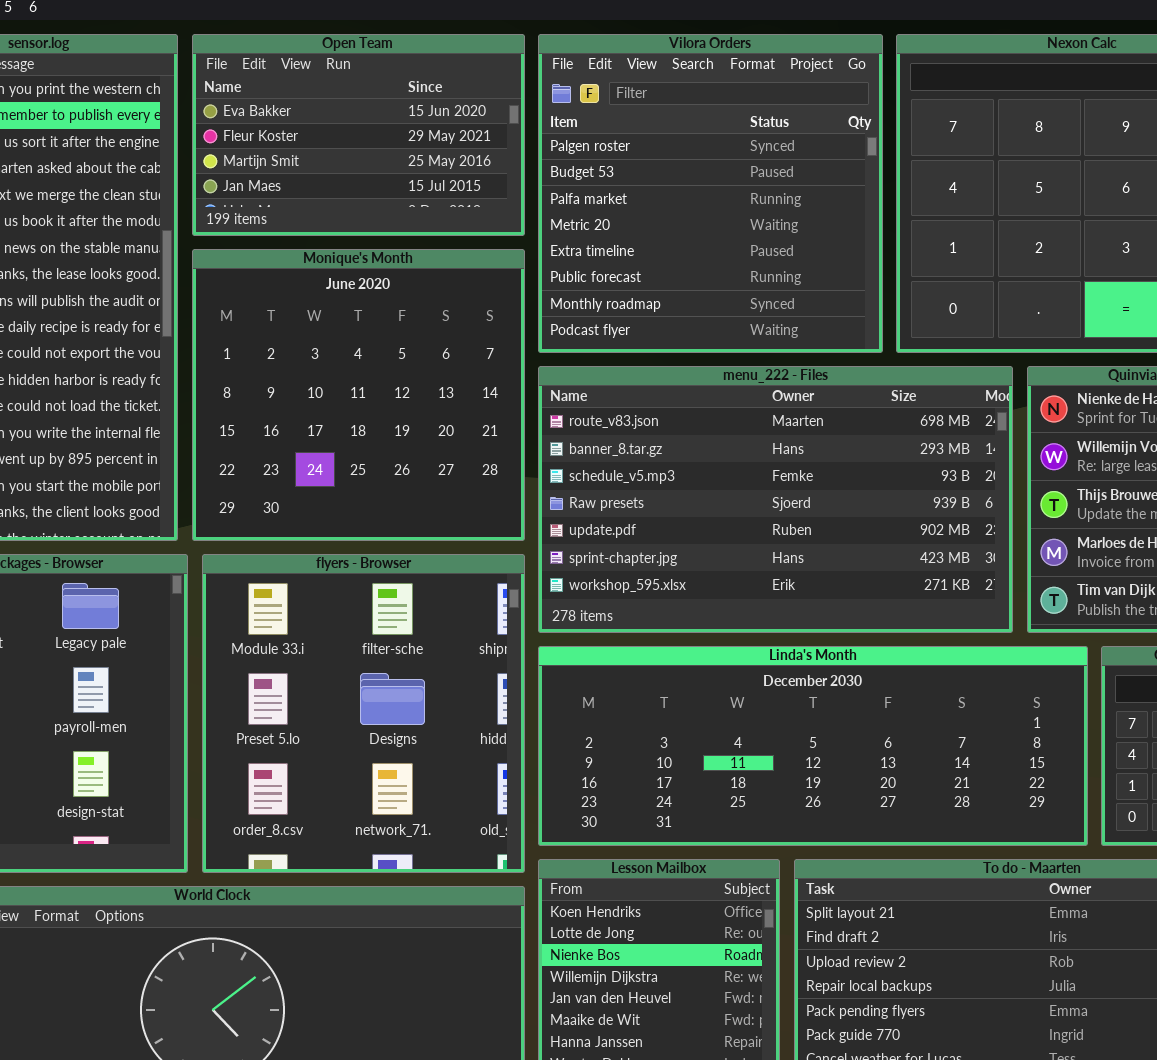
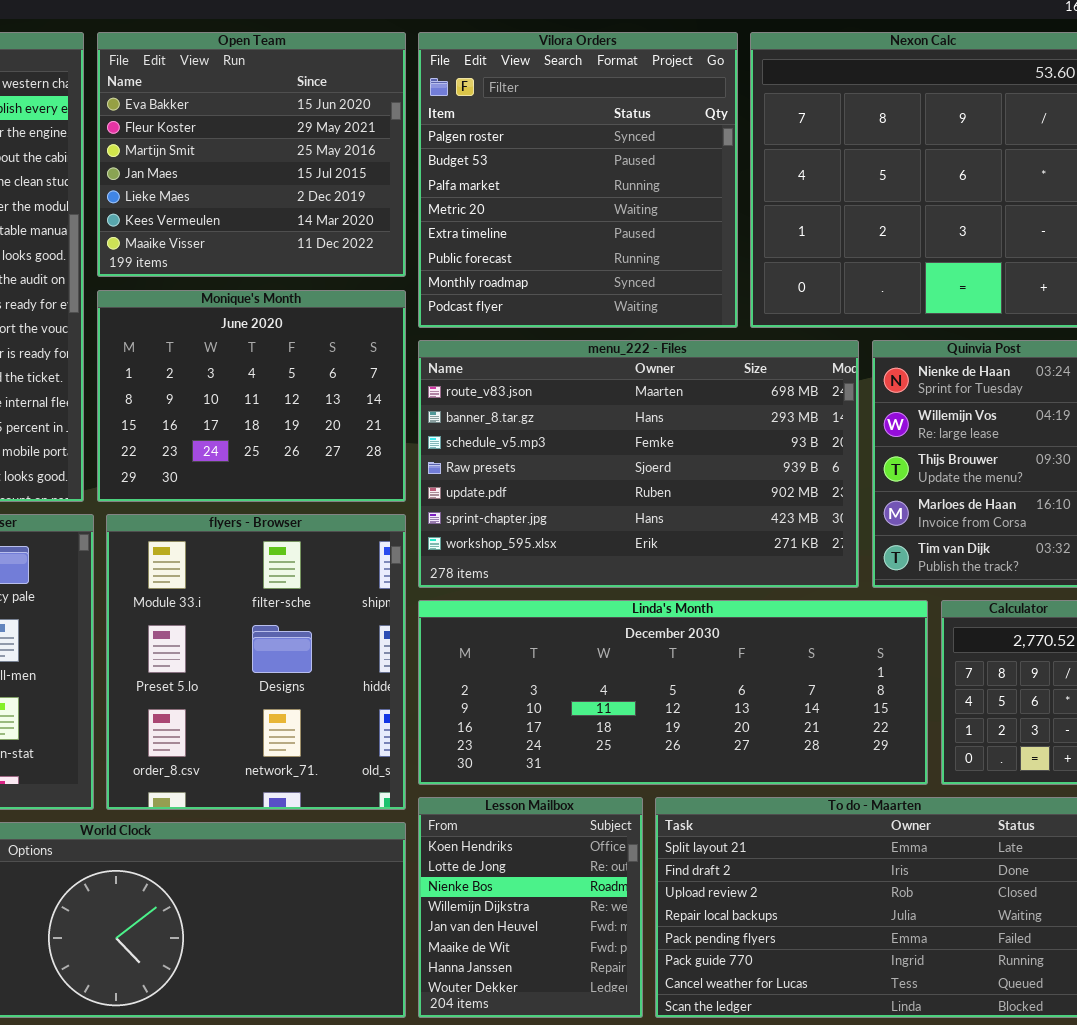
Open Team: [192,34,525,236] -> [97,32,406,277], resized
Monique's Month: [192,249,525,541] -> [97,290,406,502], resized

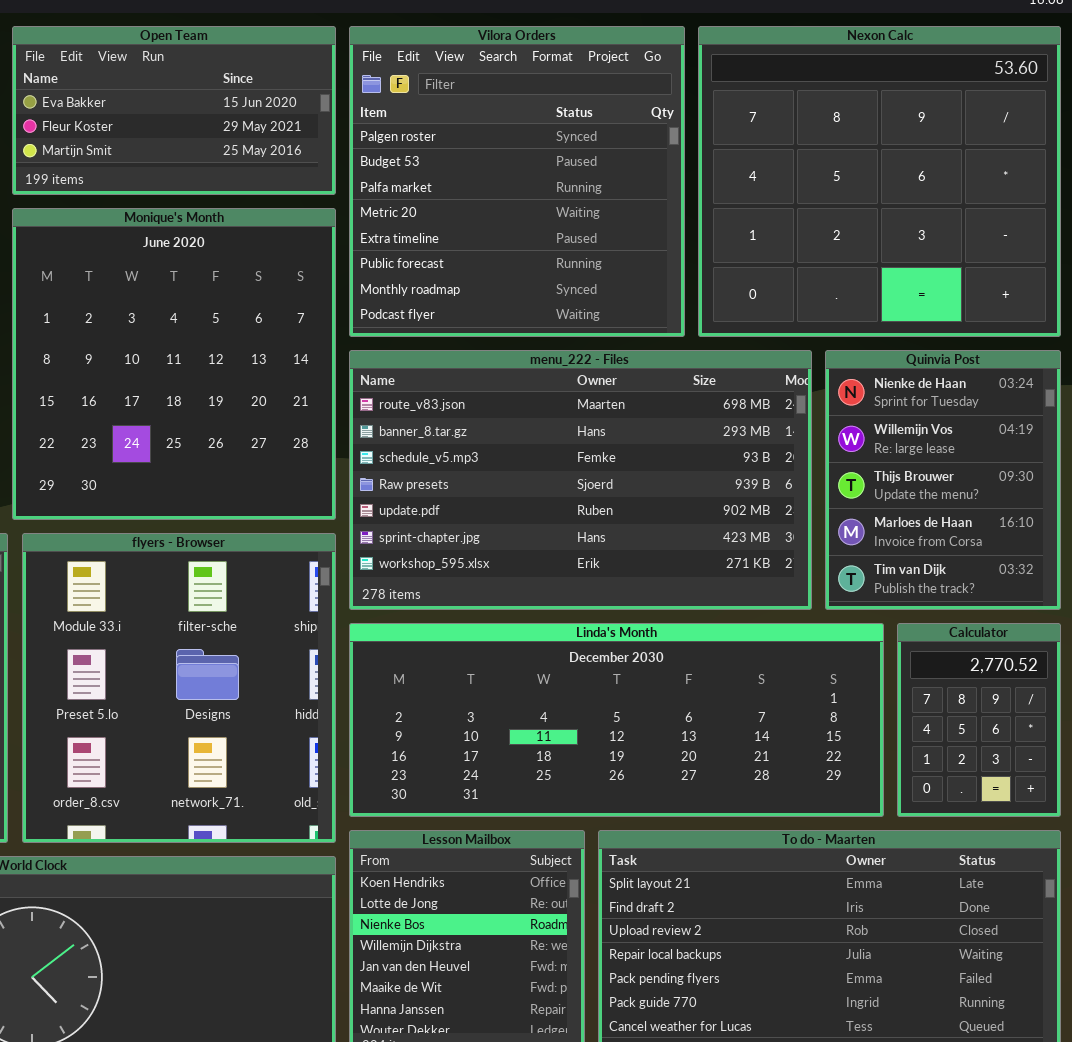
Open Team: [97,32,406,277] -> [12,26,336,195], resized
Monique's Month: [97,290,406,502] -> [12,208,336,520], resized

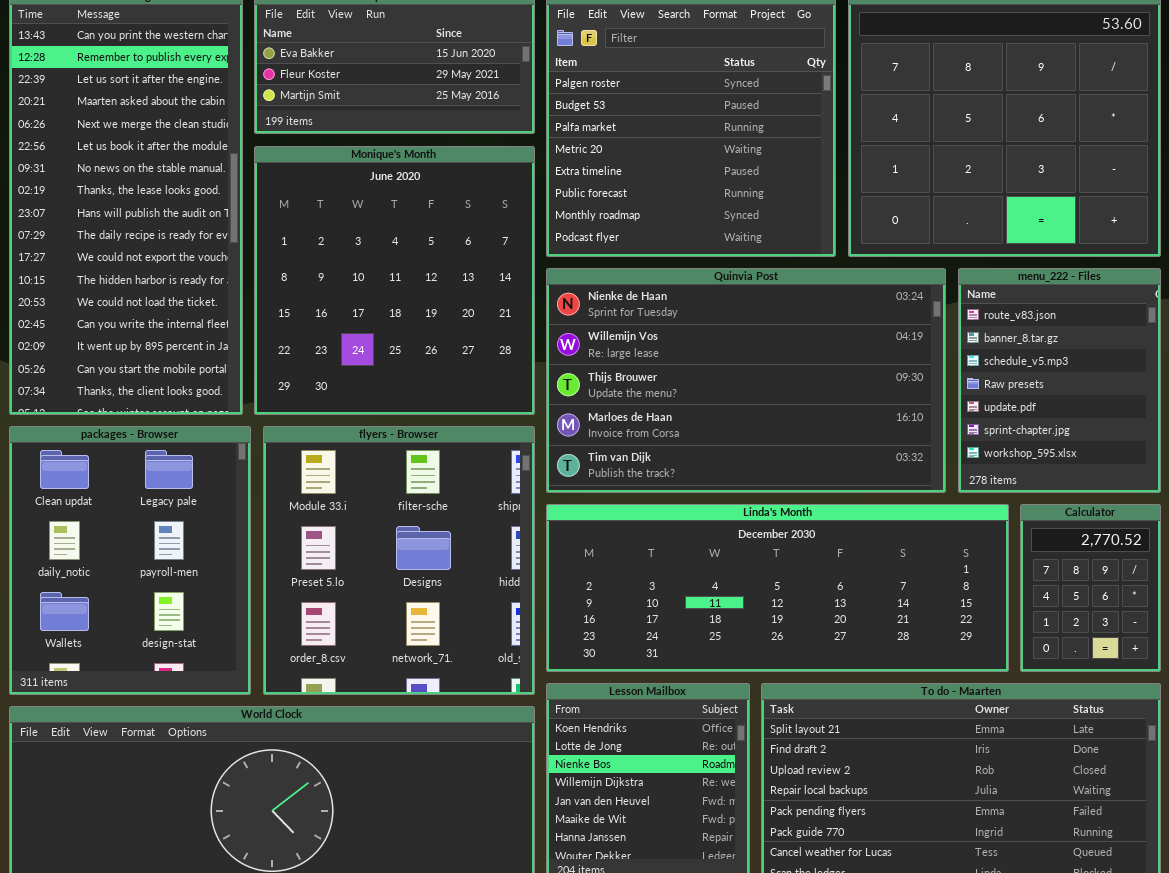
menu_222 - Files: [349,350,812,610] -> [958,268,1161,493], moved, resized
Quinvia Post: [825,350,1061,610] -> [546,268,946,493], moved, resized

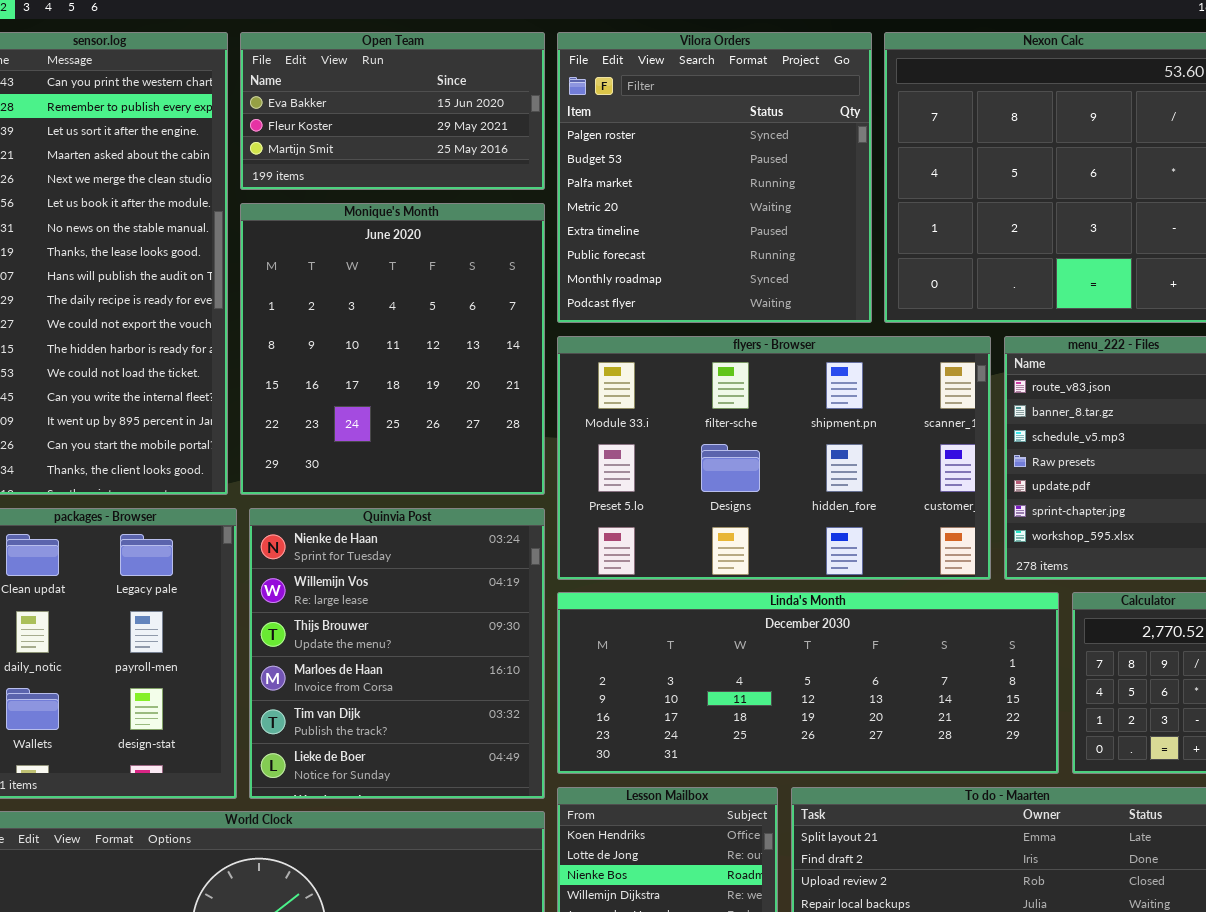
Quinvia Post: [546,268,946,493] -> [249,508,545,799], moved, resized
flyers - Browser: [263,426,535,695] -> [557,336,991,580], moved, resized

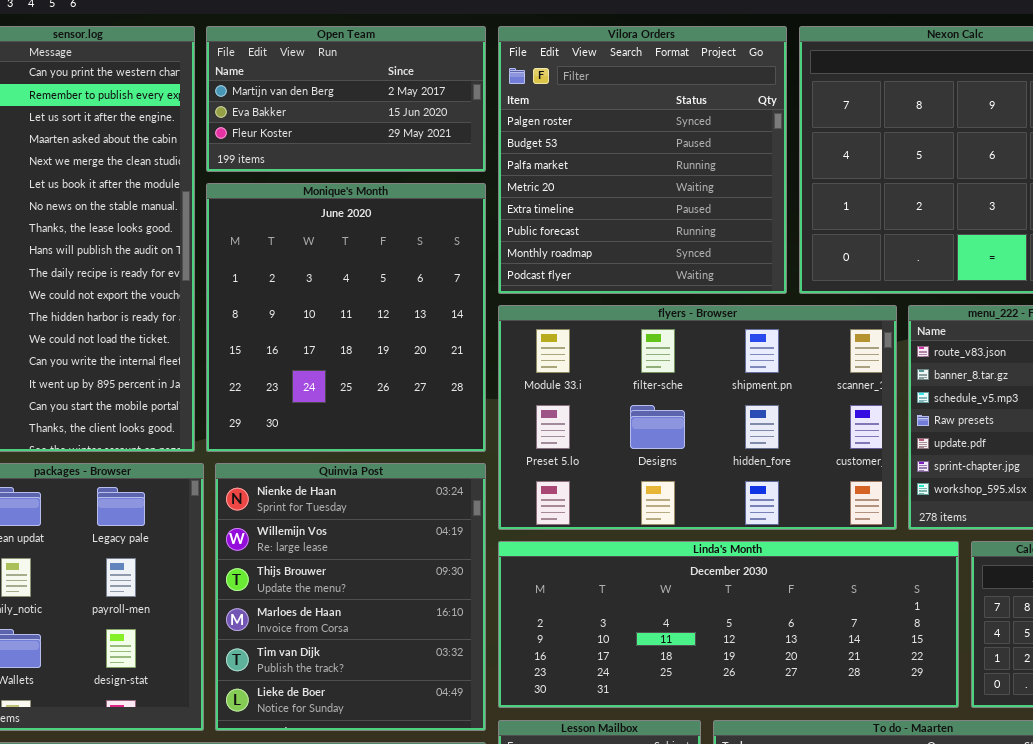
Open Team: [240,32,545,190] -> [206,26,486,172], scrolled up 1 row

